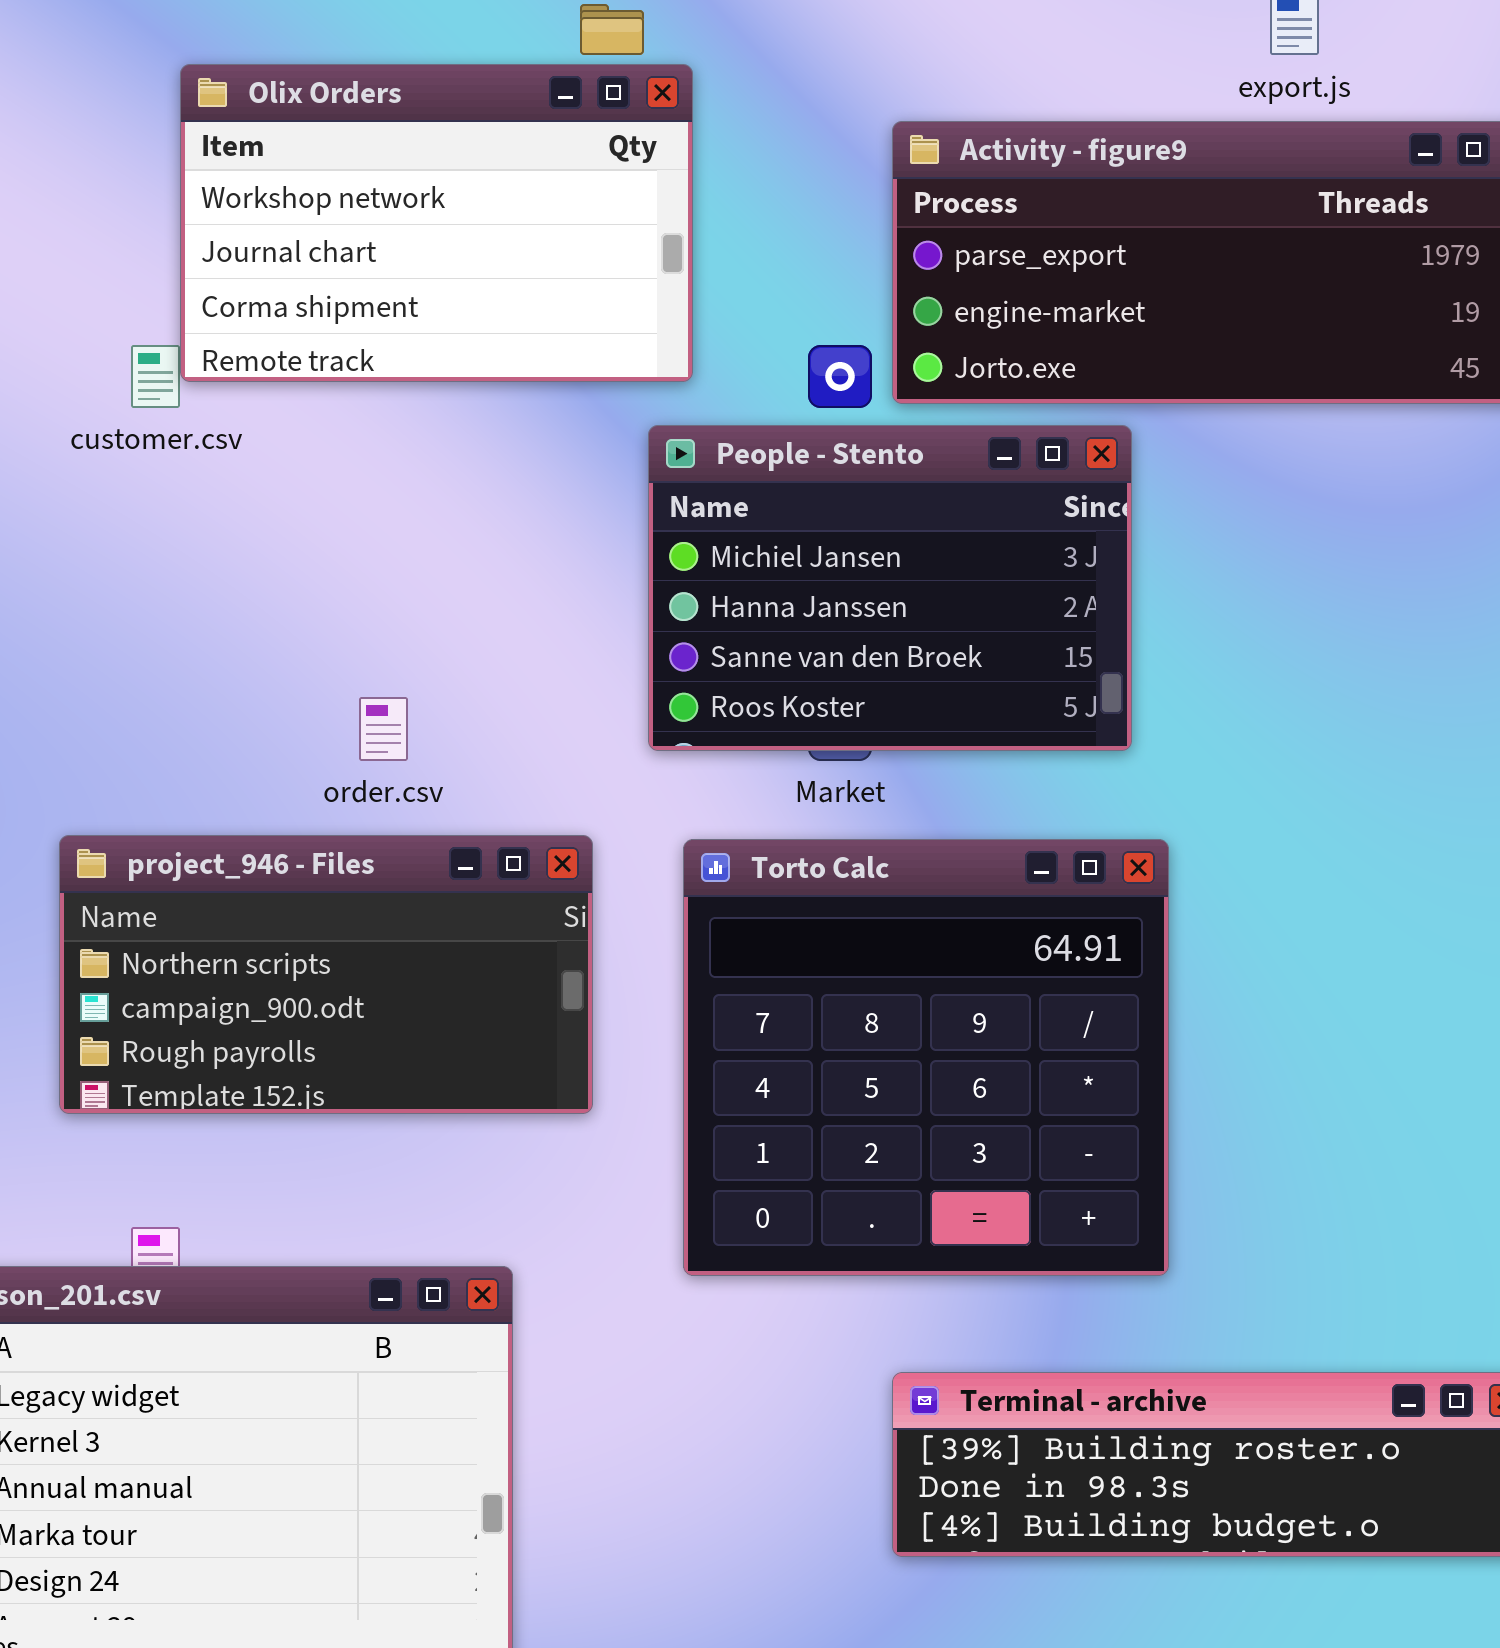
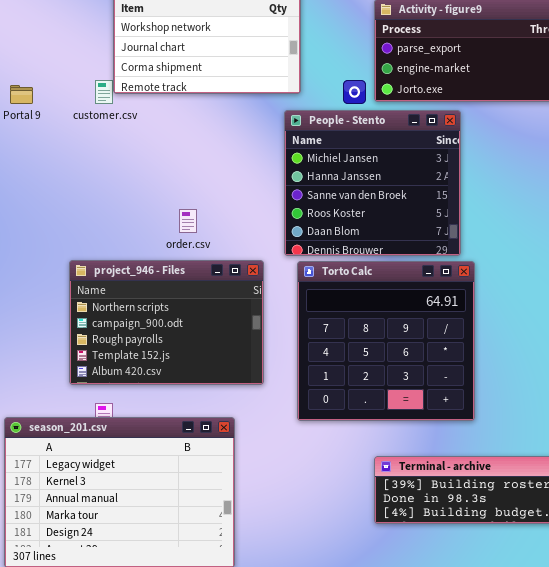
People - Stento: [648,425,1132,751] -> [284,110,461,256], resized
project_946 - Files: [59,835,593,1114] -> [69,260,264,385], resized

